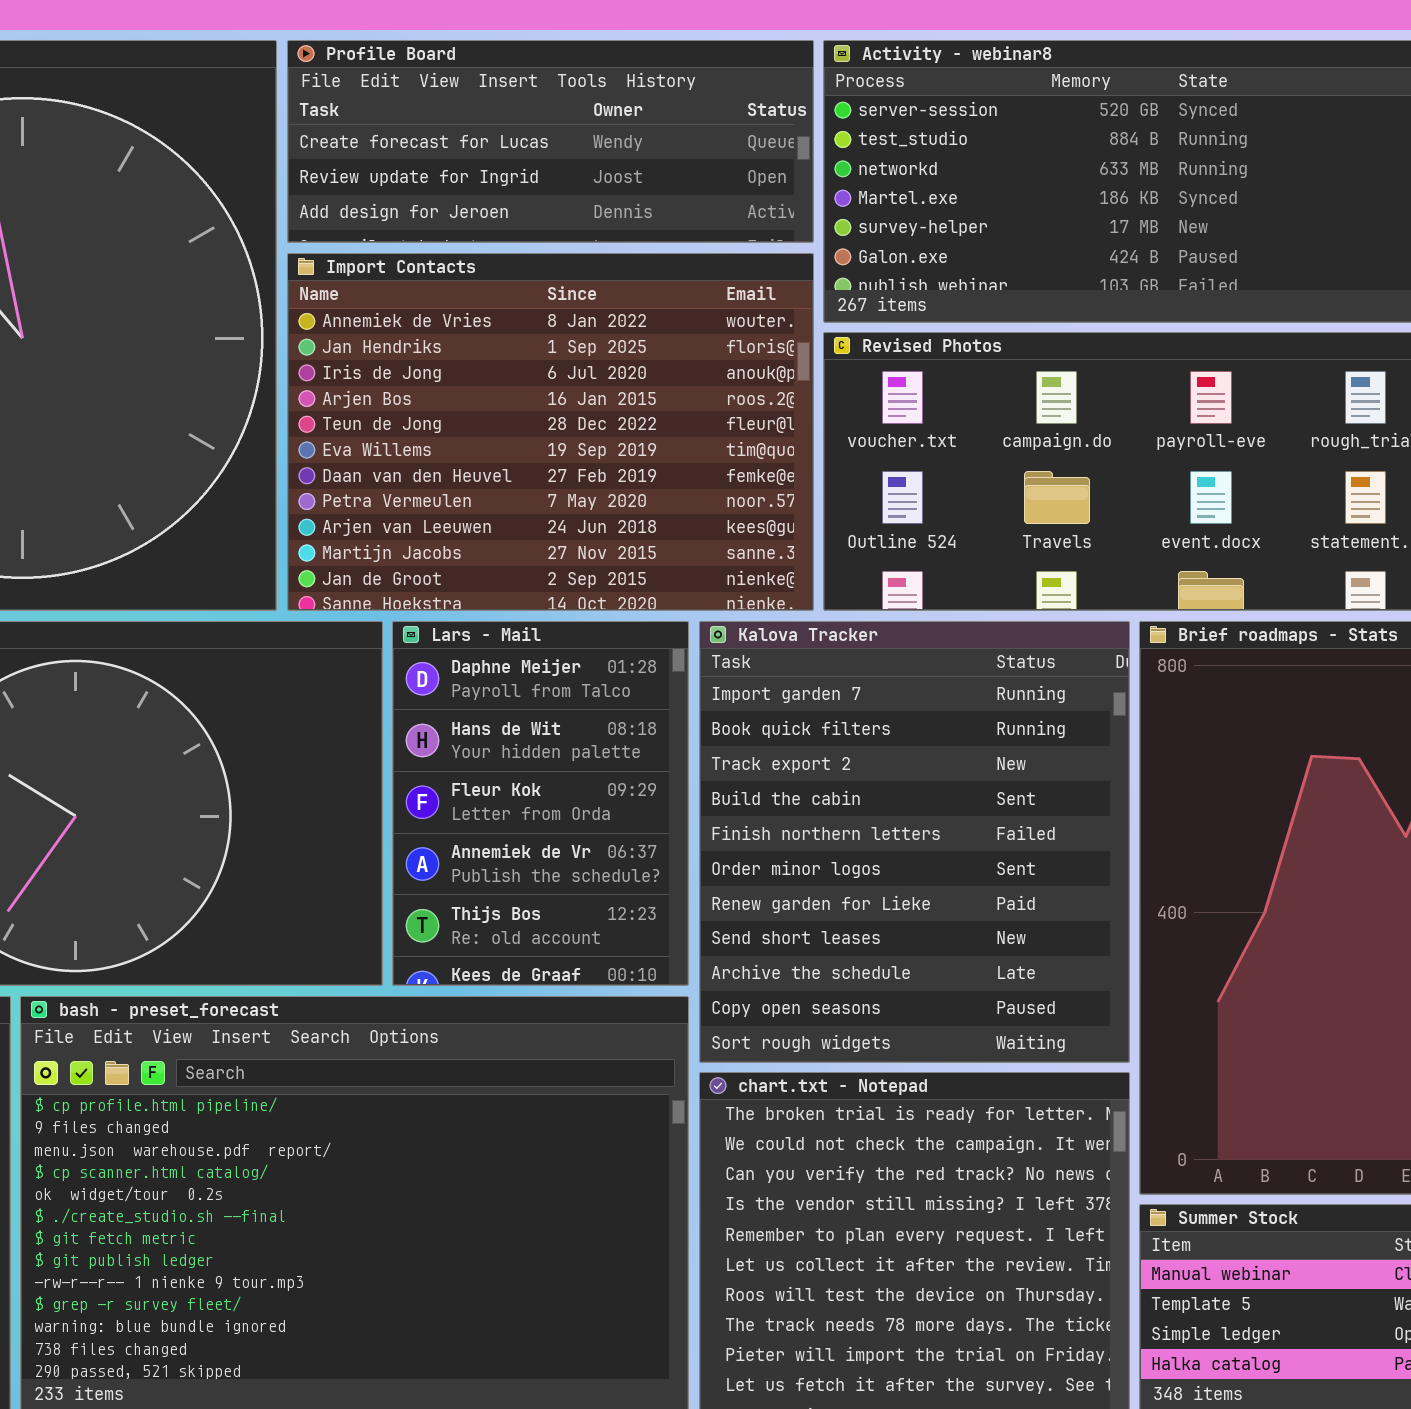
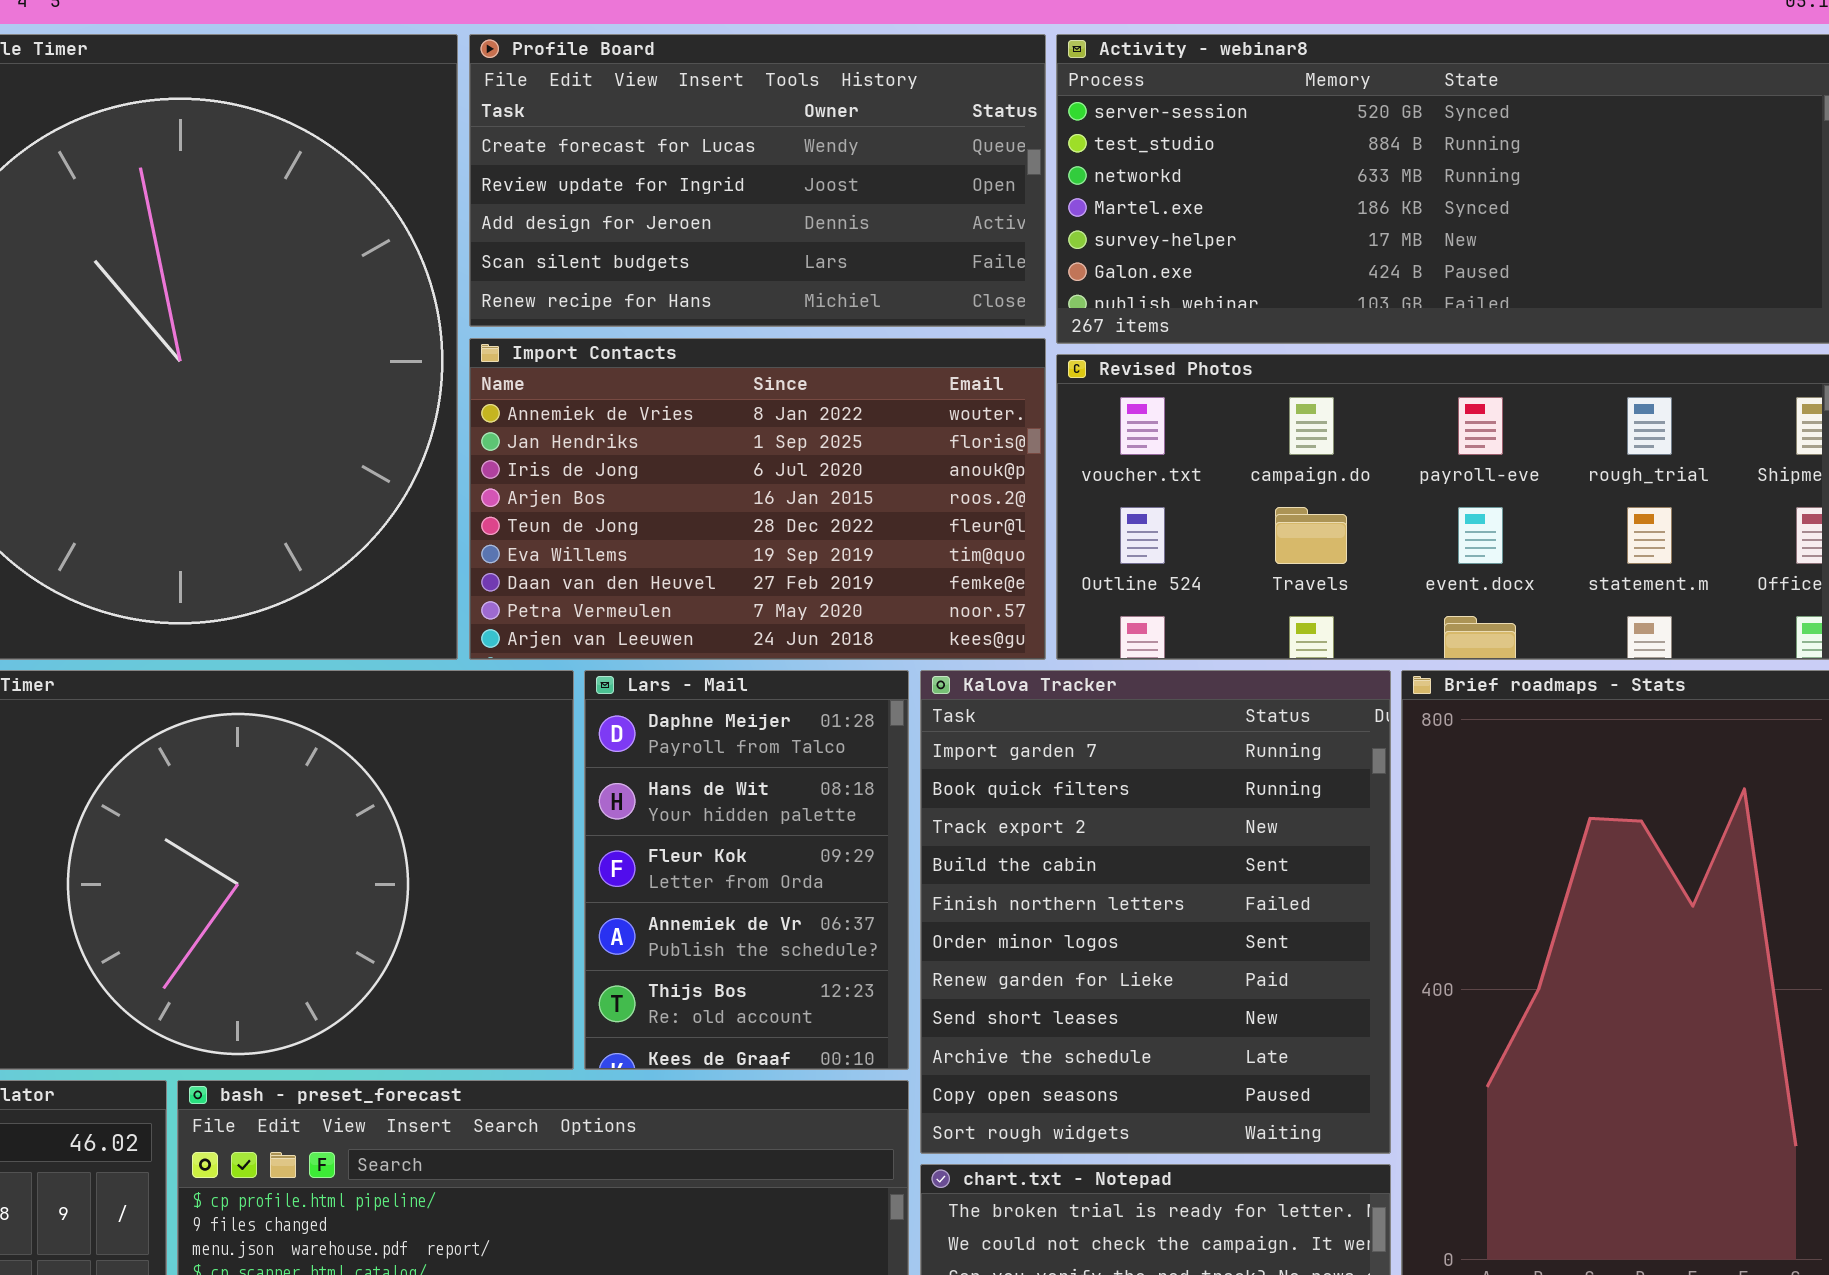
Profile Board: [287,40,814,243] -> [469,34,1046,327], resized
Import Contacts: [287,253,814,611] -> [469,338,1046,660], resized

